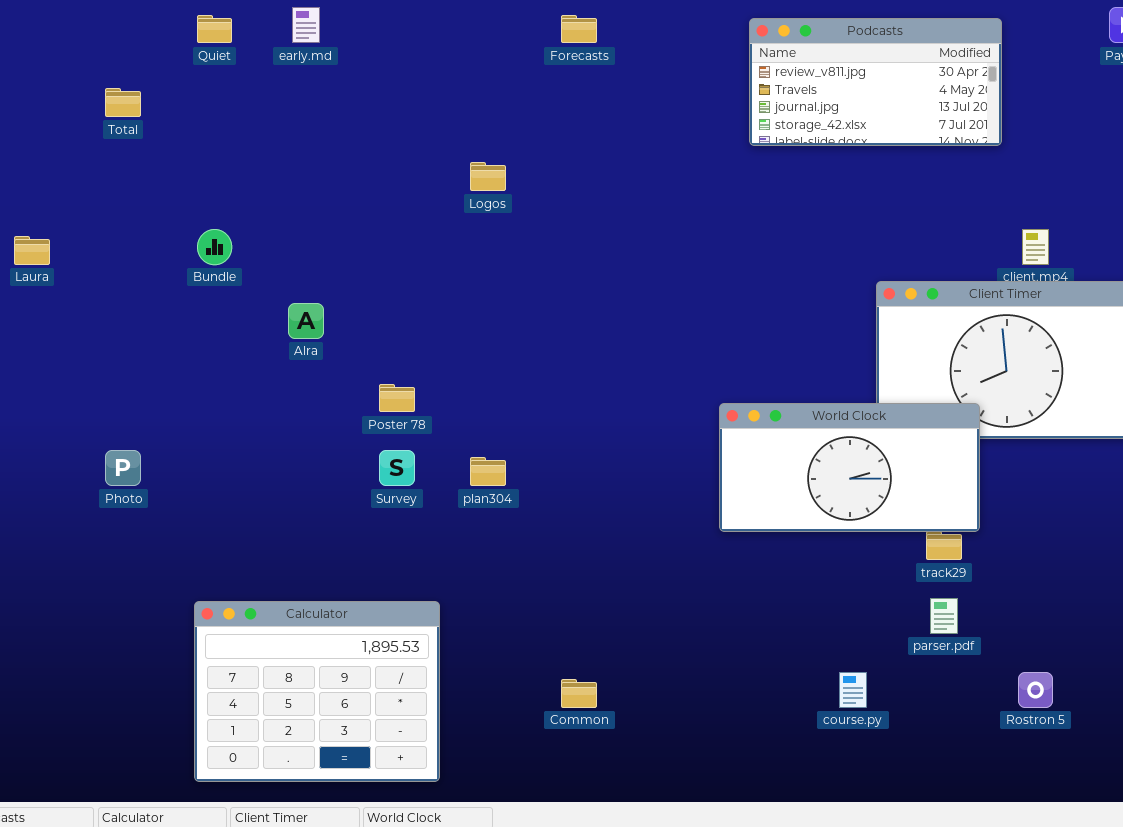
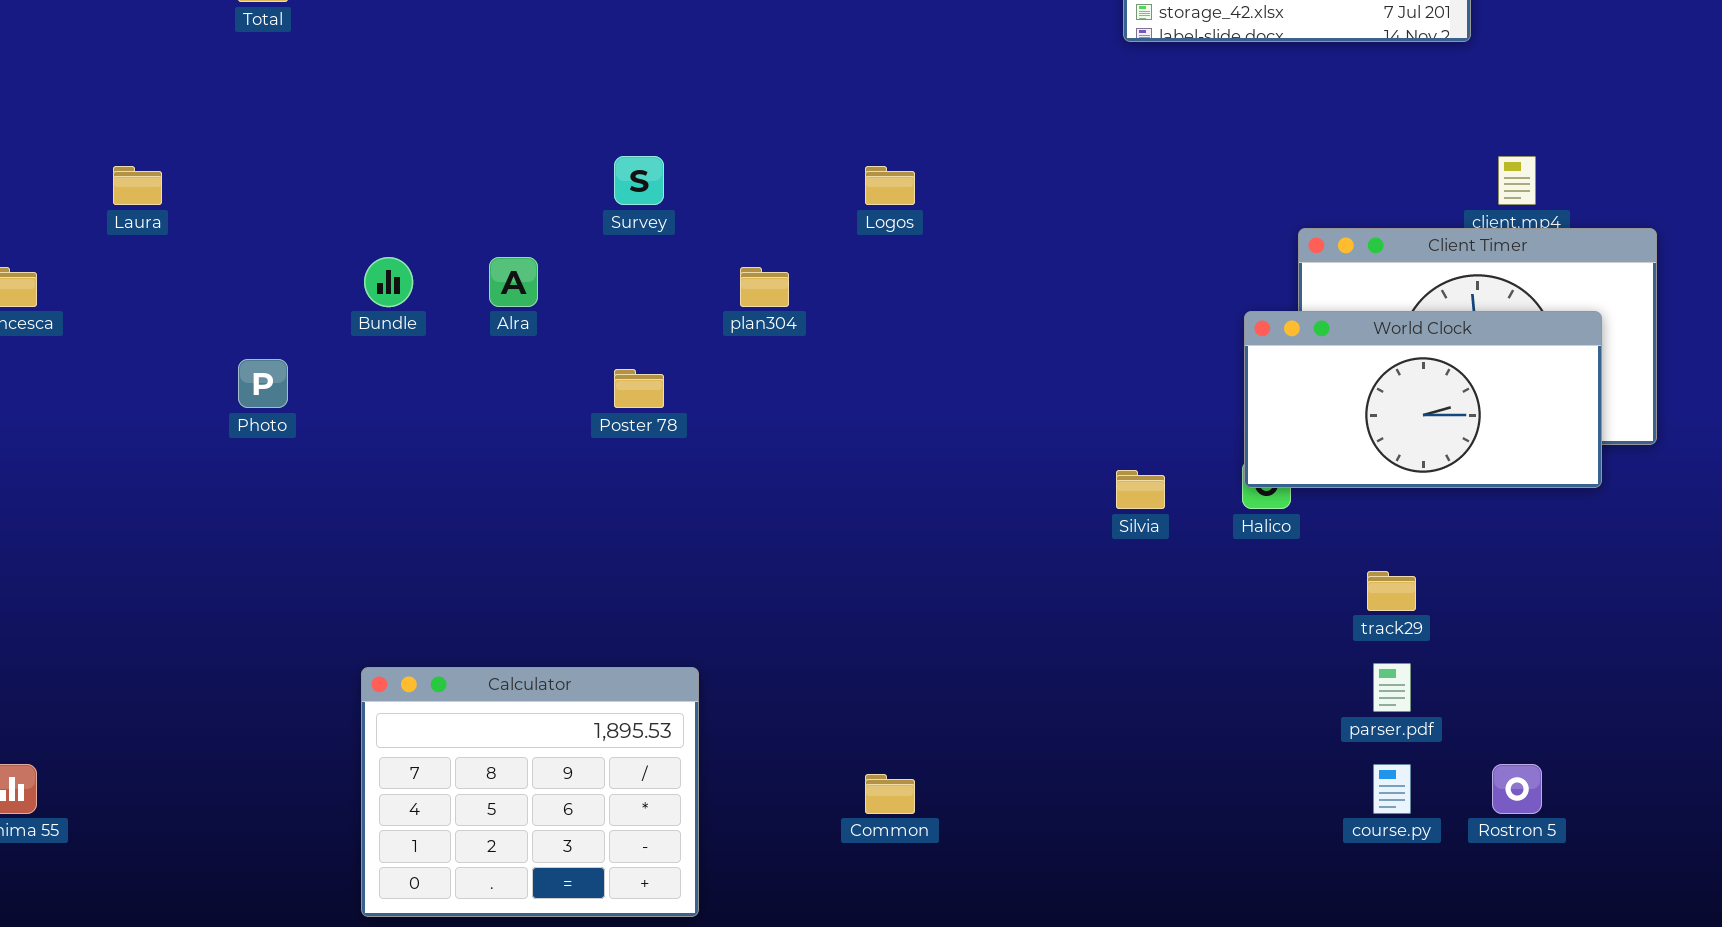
Logos: [470,162,506,191] -> [865,166,915,205], moved
Bundle: [197,229,232,265] -> [364,257,413,307], moved
World Clock: [719,403,980,532] -> [1244,311,1602,488], moved
Photo: [105,450,141,486] -> [238,359,288,408], moved
Survey: [379,450,415,486] -> [614,156,664,205], moved
plan304: [470,457,506,486] -> [740,267,789,307], moved
course.py: [839,672,867,708] -> [1373,764,1411,814], moved

